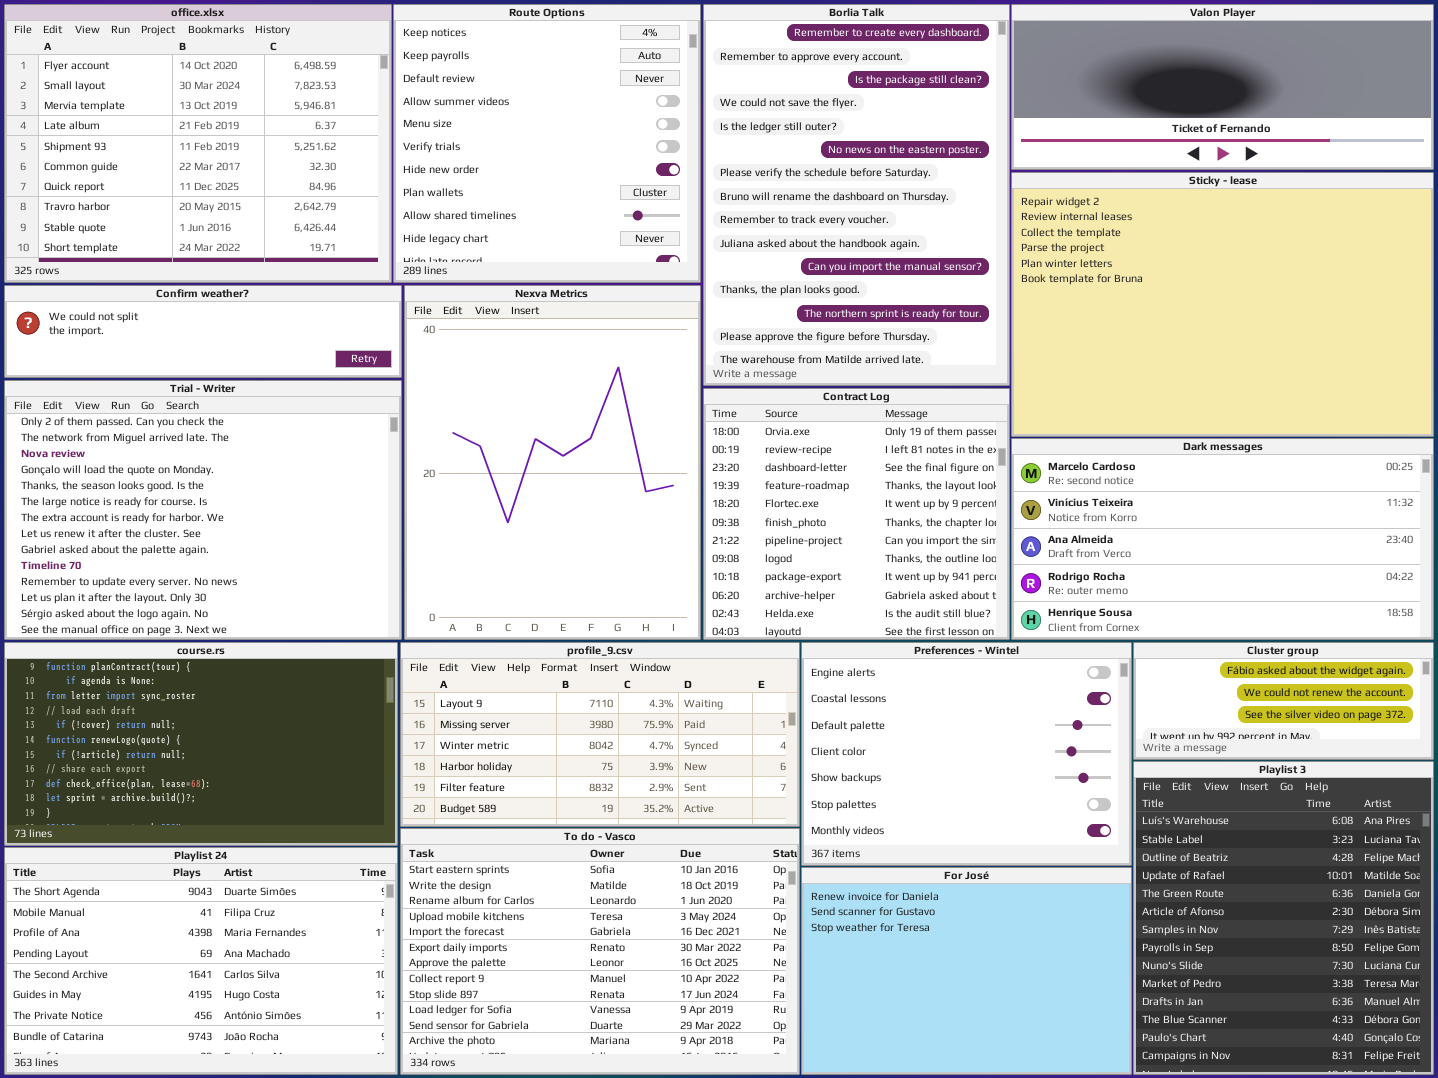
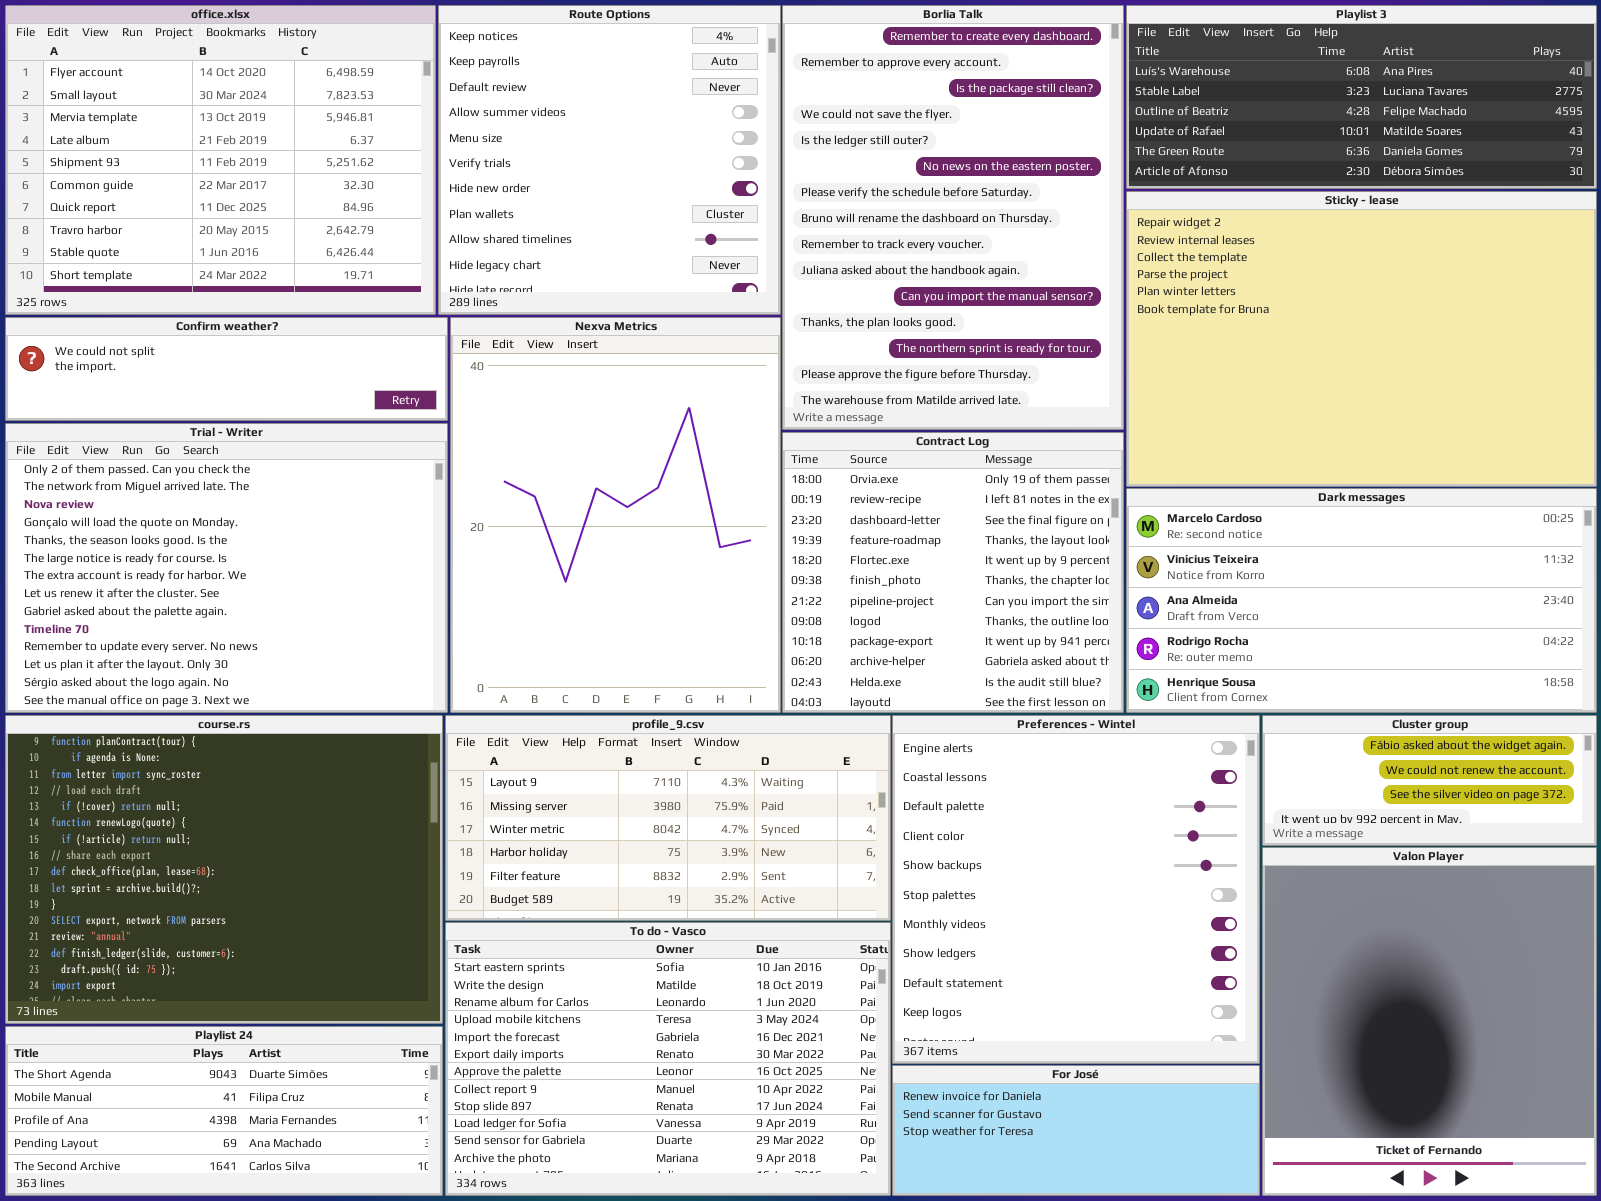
Valon Player: [1011,4,1434,170] -> [1262,847,1597,1196], moved, resized
course.rs: [4,642,398,846] -> [5,715,443,1024], resized
Preferences - Wintel: [801,642,1132,866] -> [892,715,1260,1064], resized
Playlist 3: [1133,761,1434,1075] -> [1126,5,1597,189], moved, resized
Playlist 24: [4,847,398,1075] -> [5,1026,443,1196], resized
For José: [801,867,1132,1075] -> [892,1065,1260,1196], resized

